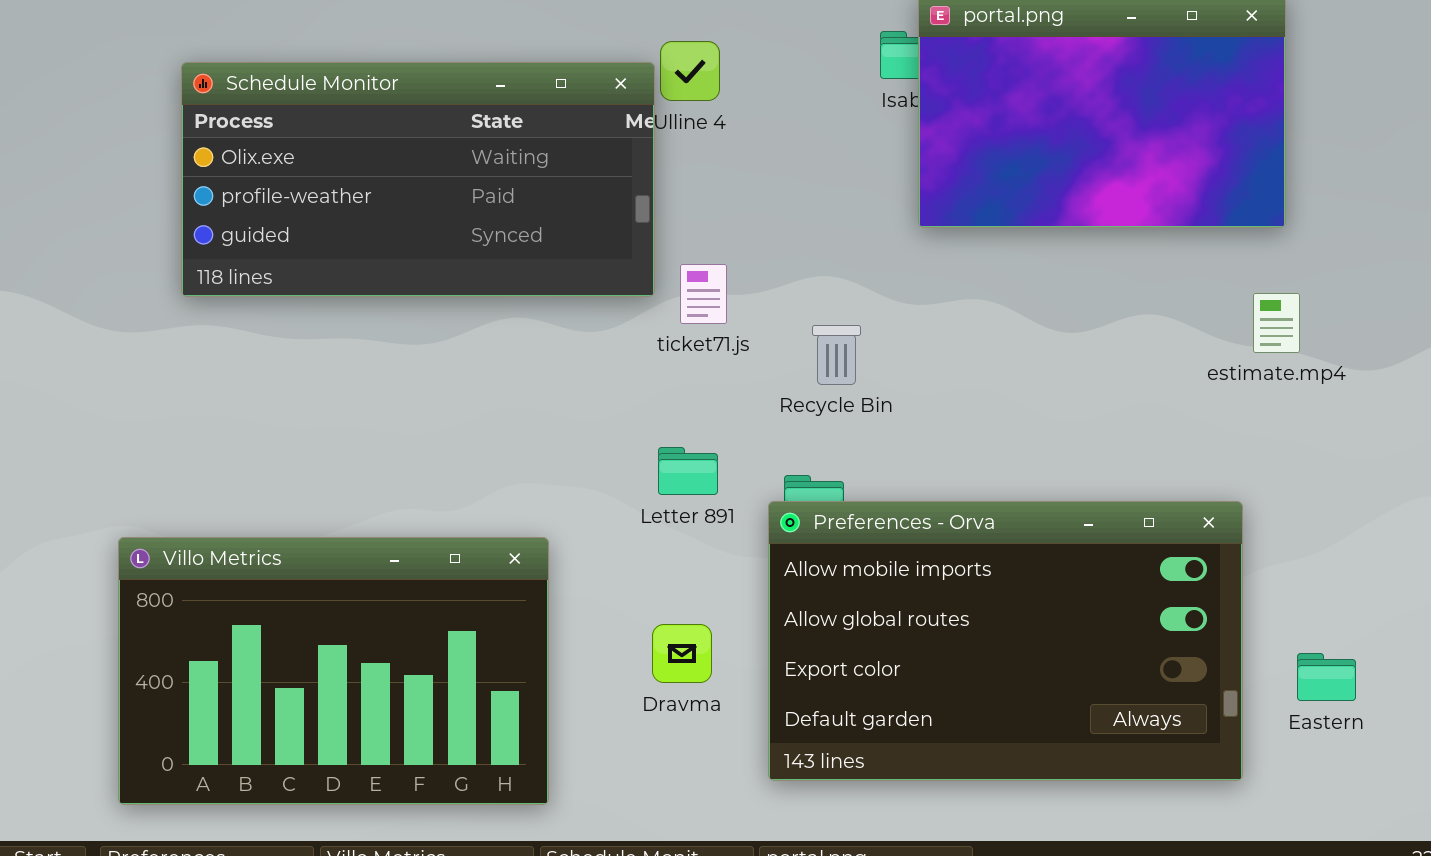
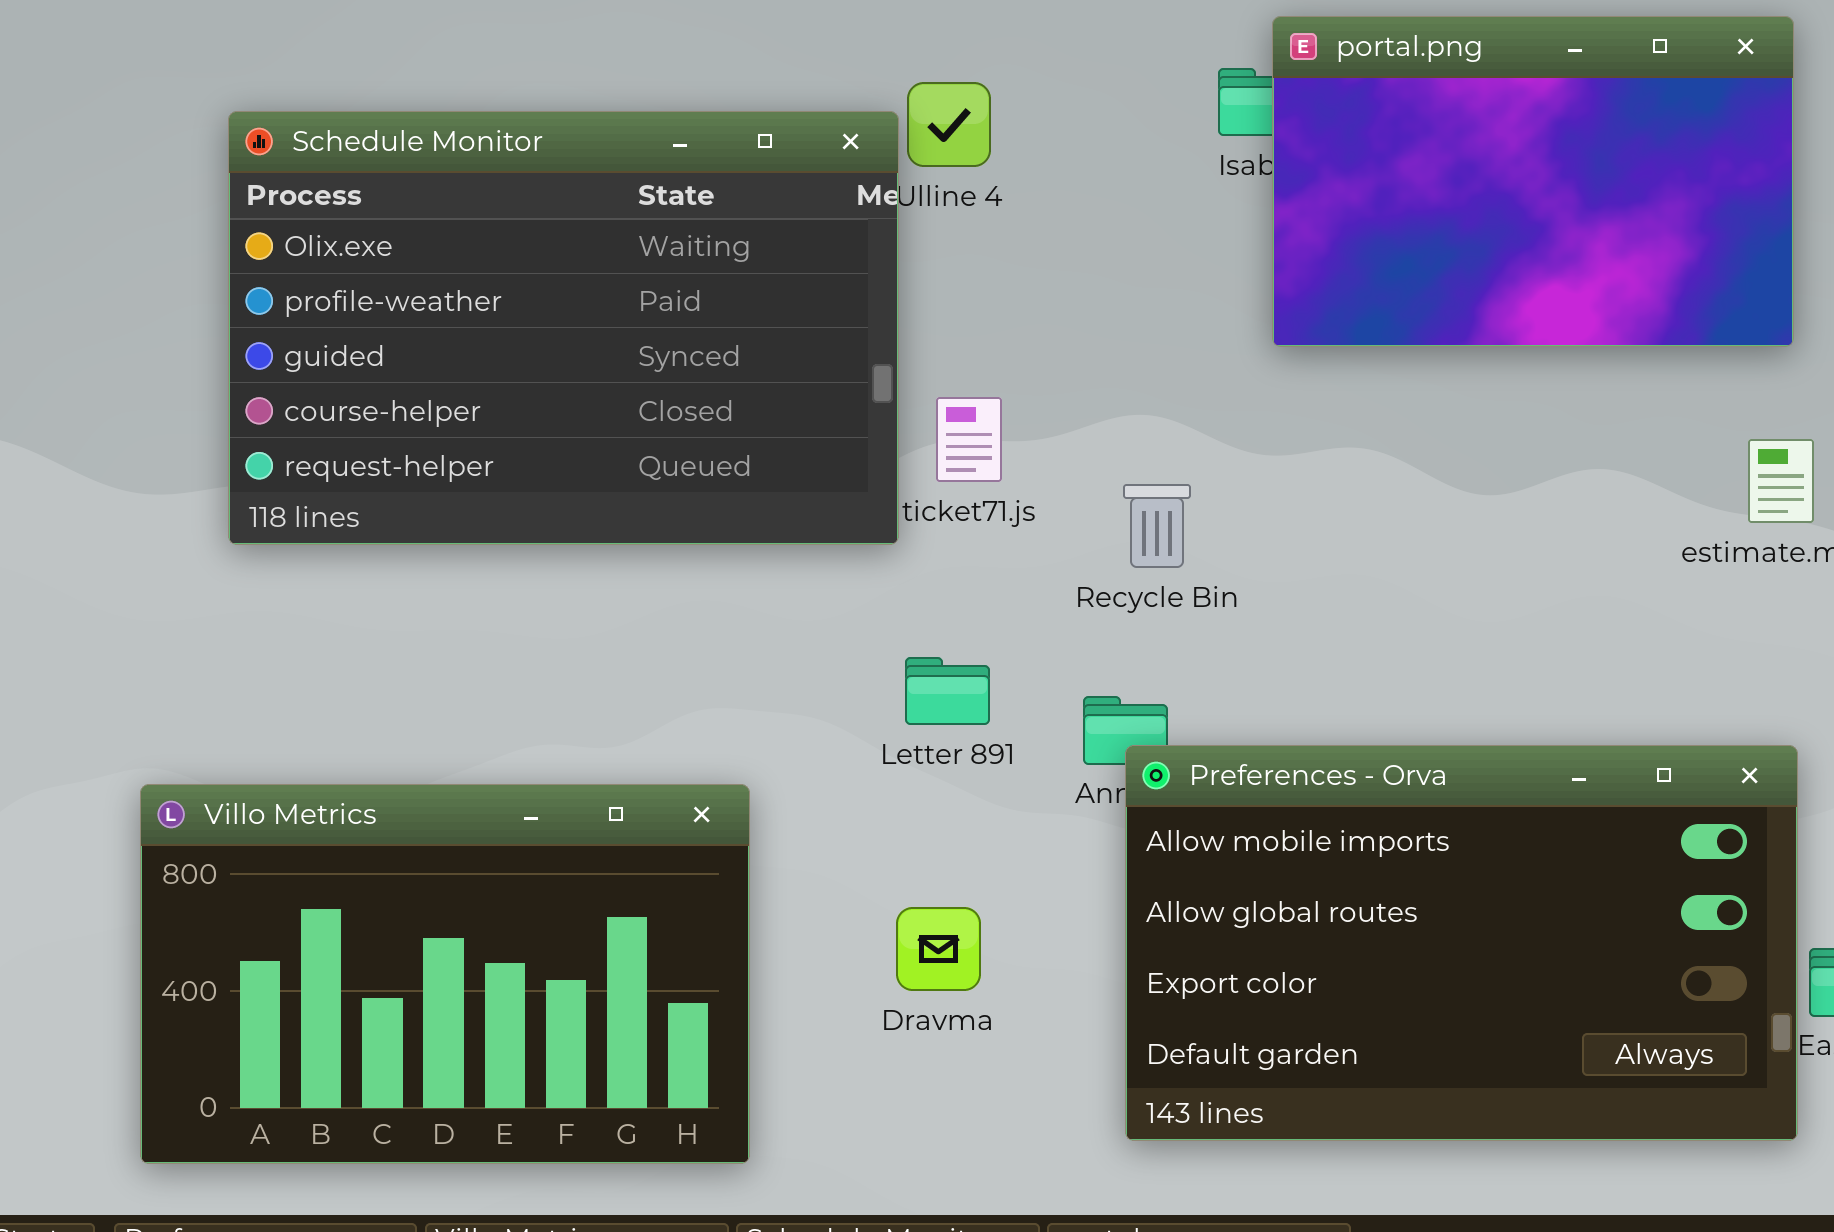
Schedule Monitor: [181,62,655,297] -> [228,111,899,545], resized
Preferences - Orva: [768,501,1243,781] -> [1125,745,1798,1141], moved

